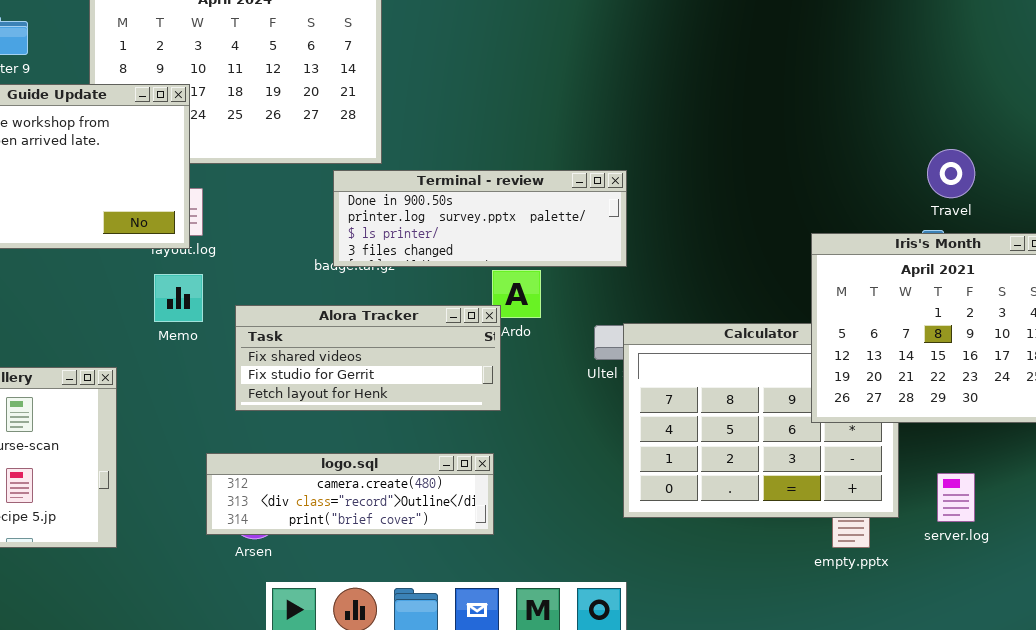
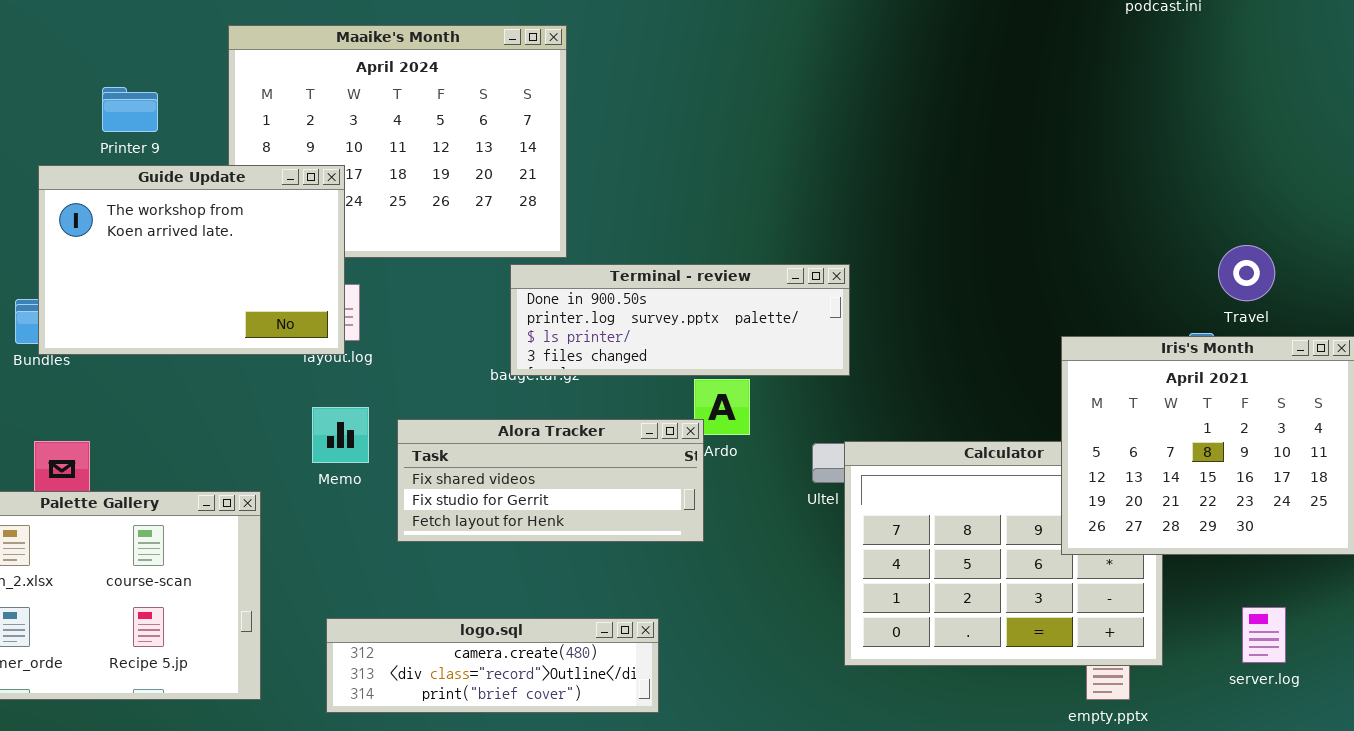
Travel: [927,149,975,198] -> [1218,245,1275,301], moved
Memo: [154,274,203,322] -> [312,407,369,463], moved
logo.sql: [206,453,494,535] -> [326,618,659,713], moved
server.log: [937,473,975,522] -> [1242,607,1286,663], moved

